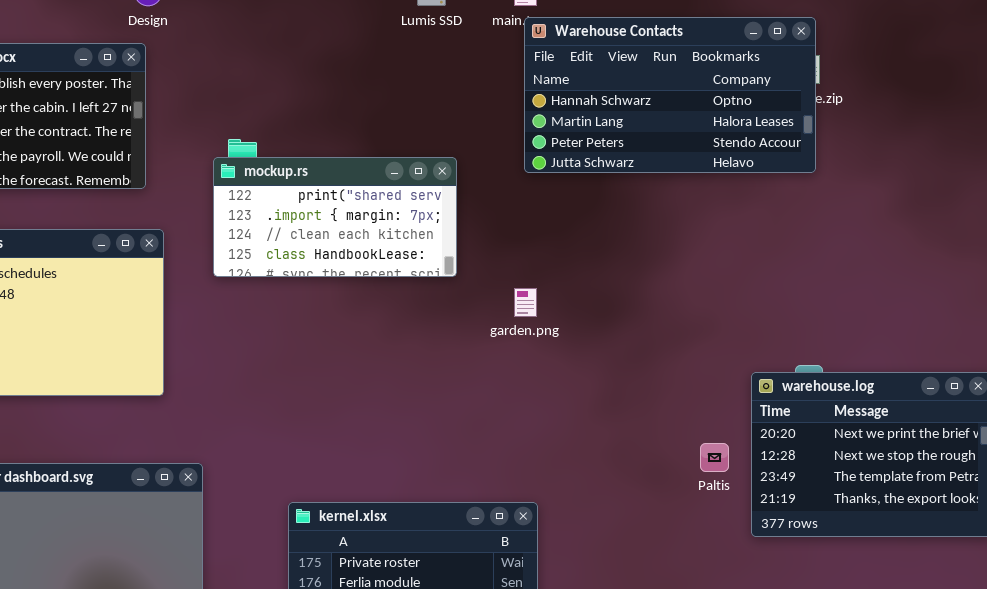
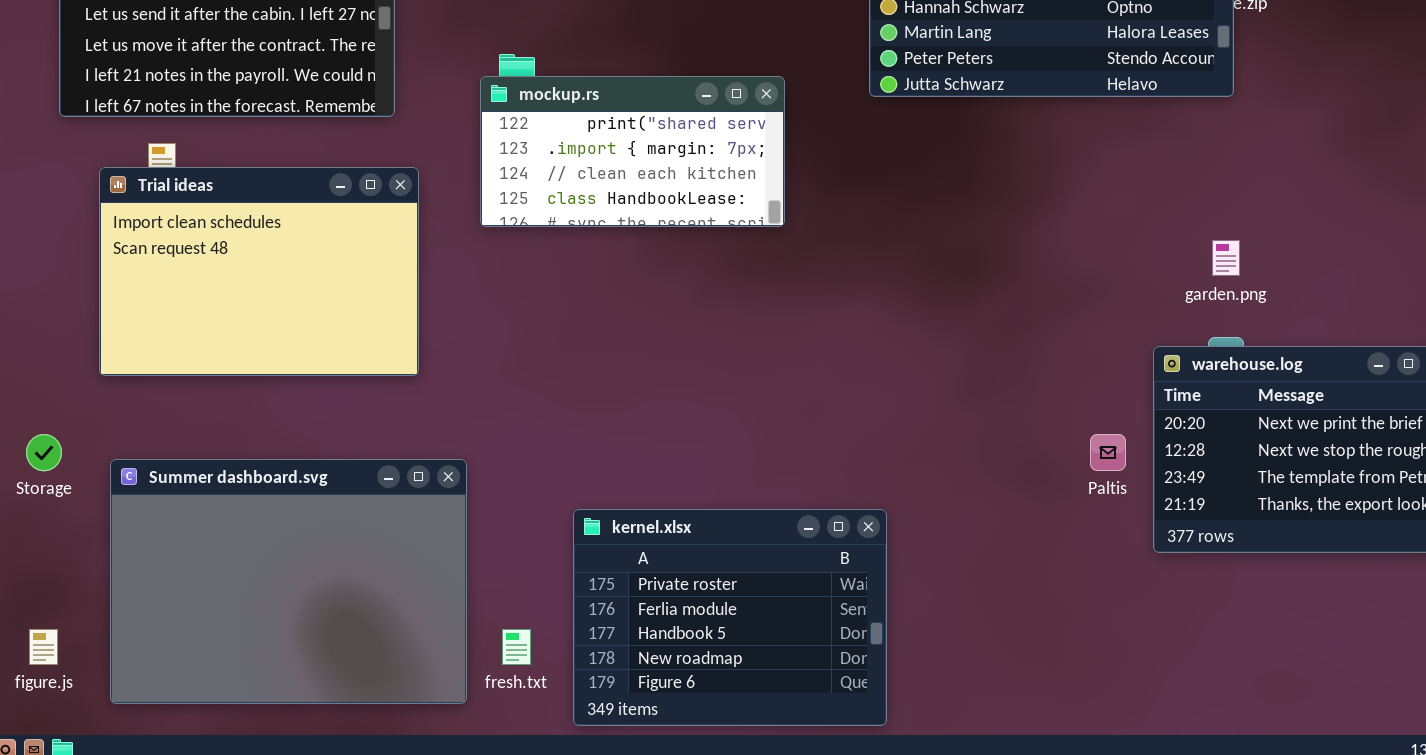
garden.png: [514,288,537,317] -> [1212,240,1240,276], moved

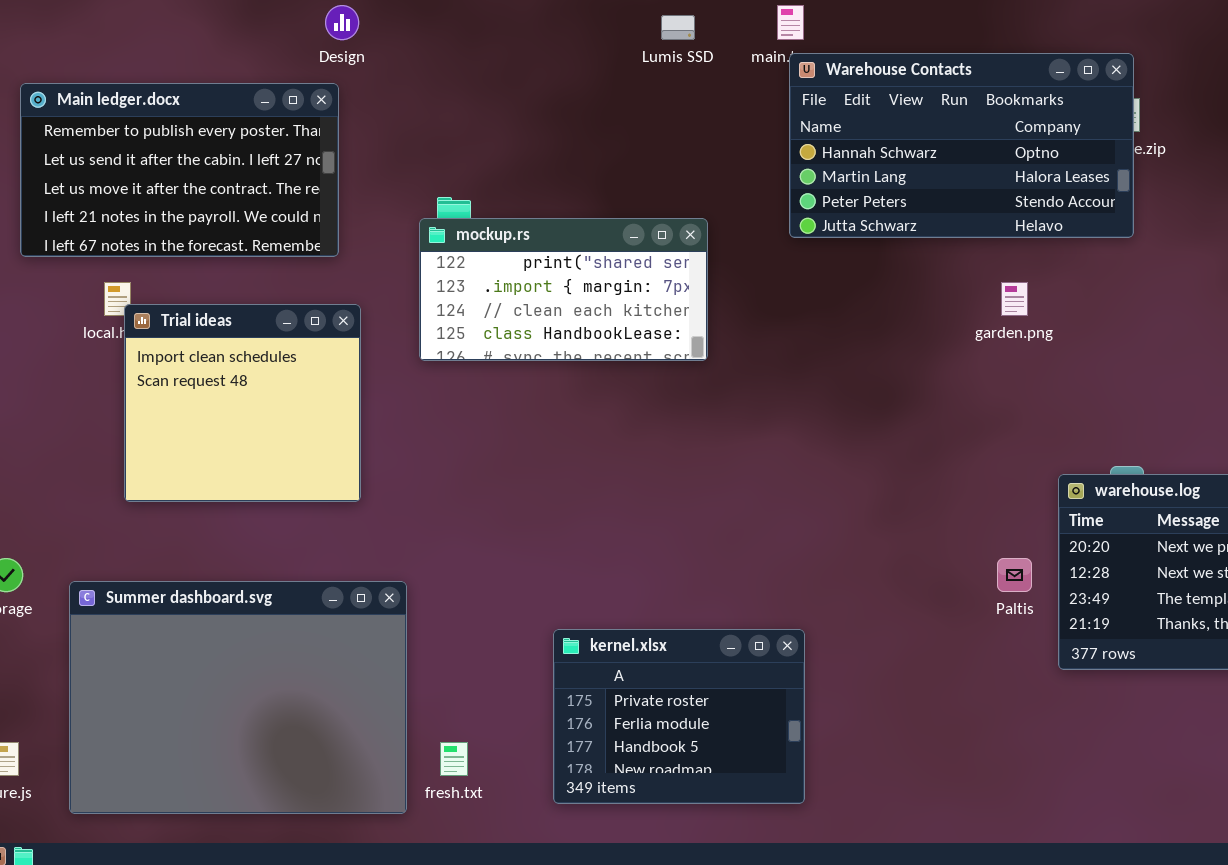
Trial ideas: [99,167,419,376] -> [124,304,361,502], resized
garden.png: [1212,240,1240,276] -> [1001,282,1028,316], moved
kernel.xlsx: [573,509,887,726] -> [553,629,805,804], resized

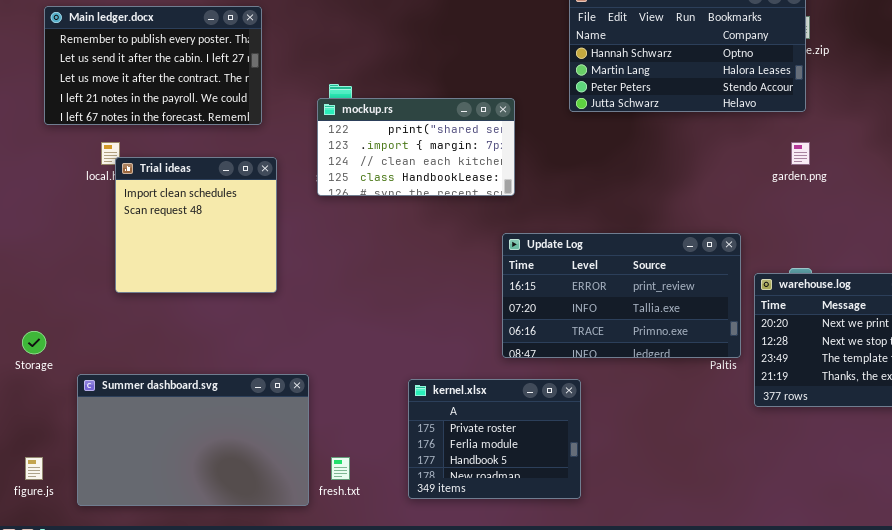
garden.png: [1001,282,1028,316] -> [791,142,810,165], moved
Update Log: none -> [502,233,741,358], opened
Summer dashboard.svg: [69,581,407,814] -> [77,374,309,506], resized

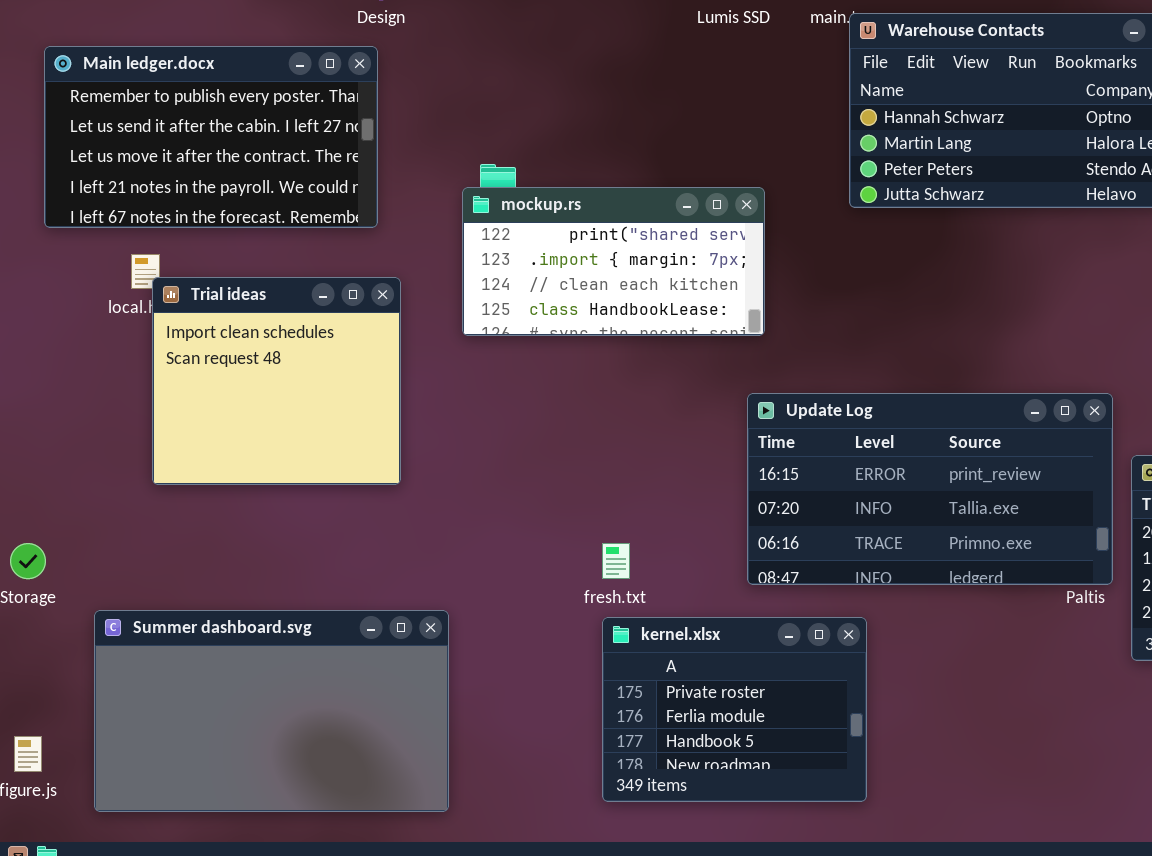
fresh.txt: [331,457,350,480] -> [602,543,630,579], moved

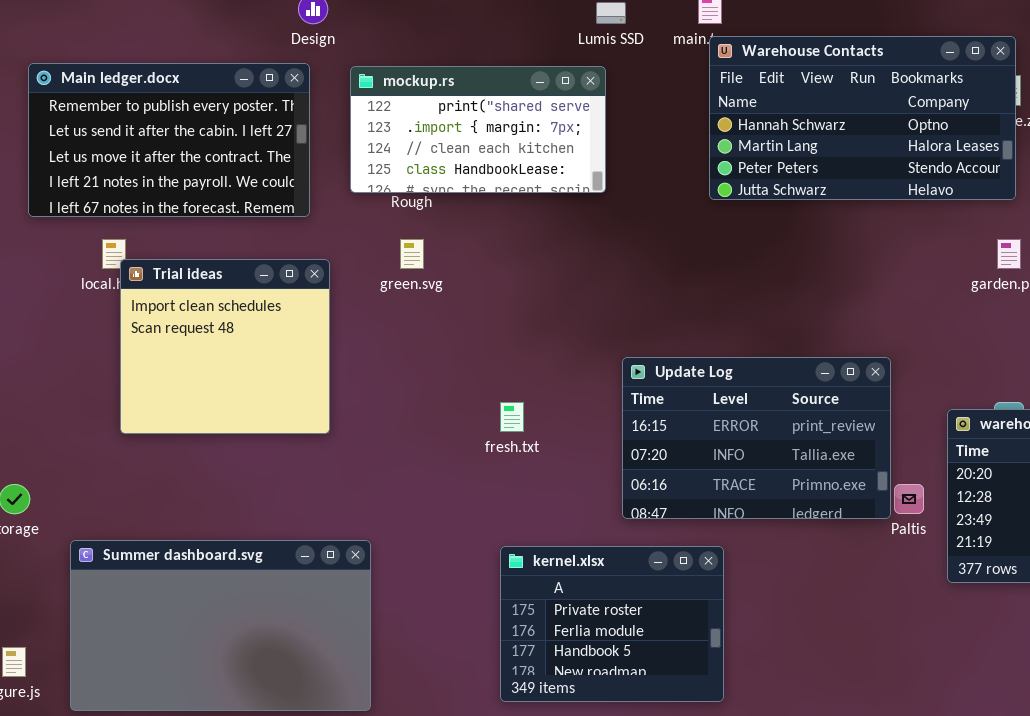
mockup.rs: [462,187,765,336] -> [350,66,606,193], moved
Update Log: [747,393,1113,585] -> [622,357,891,519], resized
fresh.txt: [602,543,630,579] -> [500,402,524,432], moved

